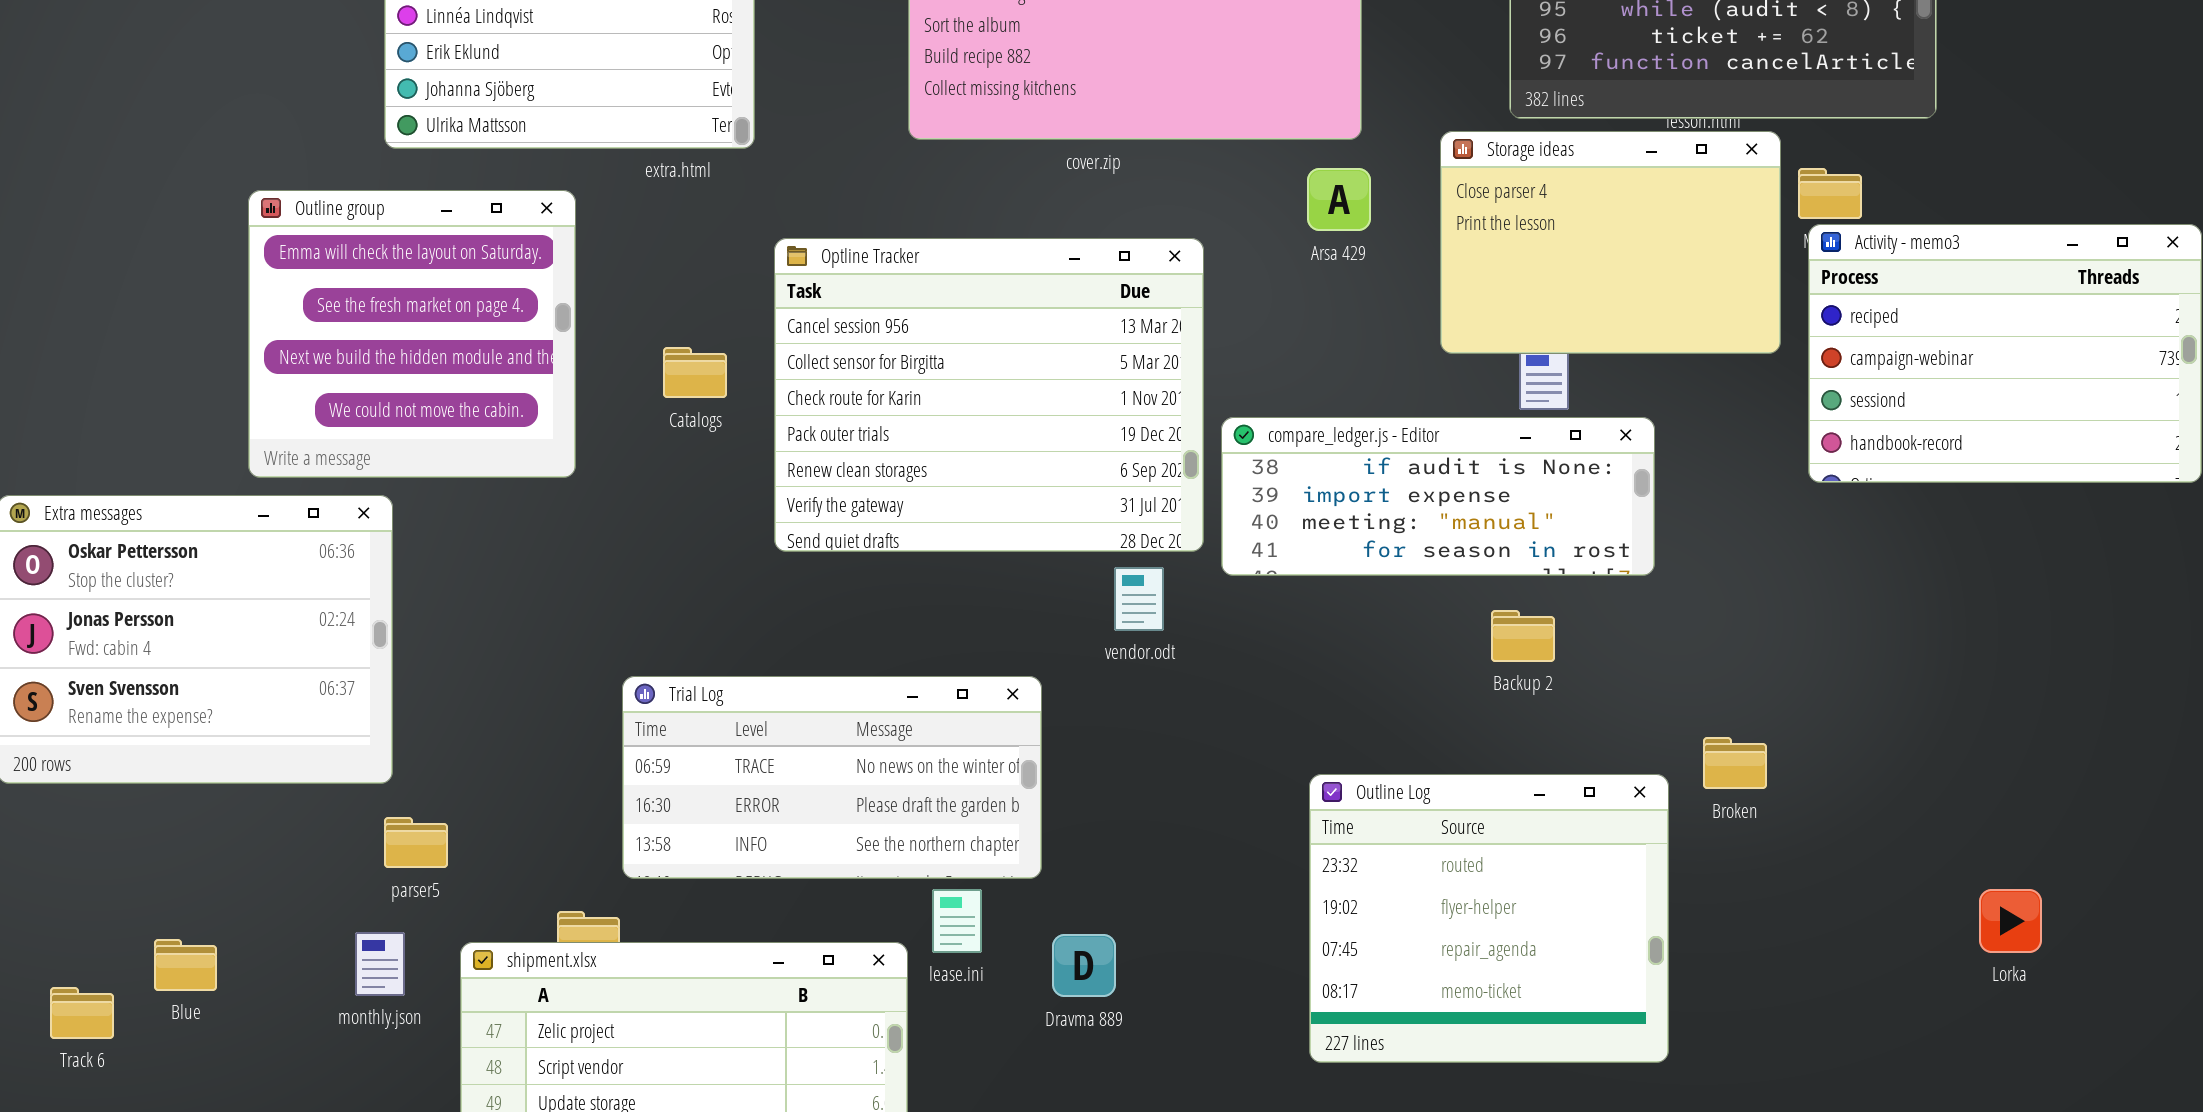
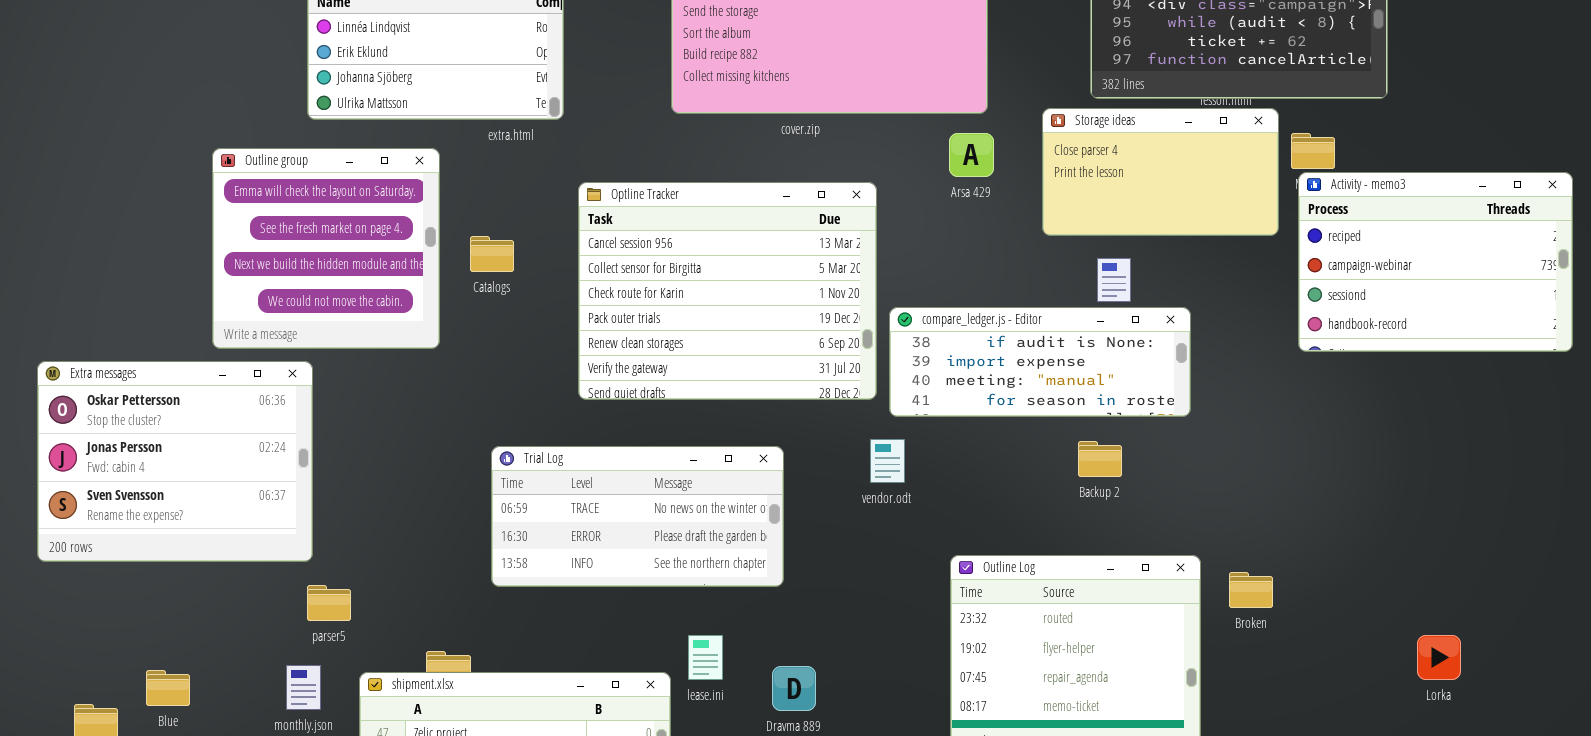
Storage ideas: [1440,131,1781,354] -> [1042,108,1279,236], resized
Catalogs: [663,347,727,398] -> [470,236,514,272], moved
vendor.odt: [1114,567,1164,631] -> [870,439,905,483], moved
Trial Log: [622,676,1042,879] -> [491,446,784,587], moved
Broken: [1703,737,1767,789] -> [1229,572,1273,608], moved

